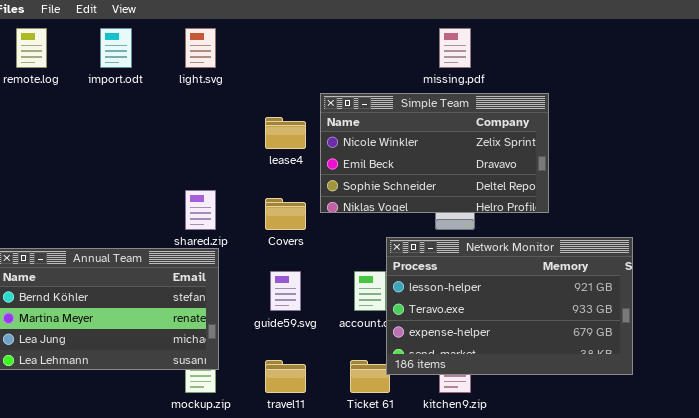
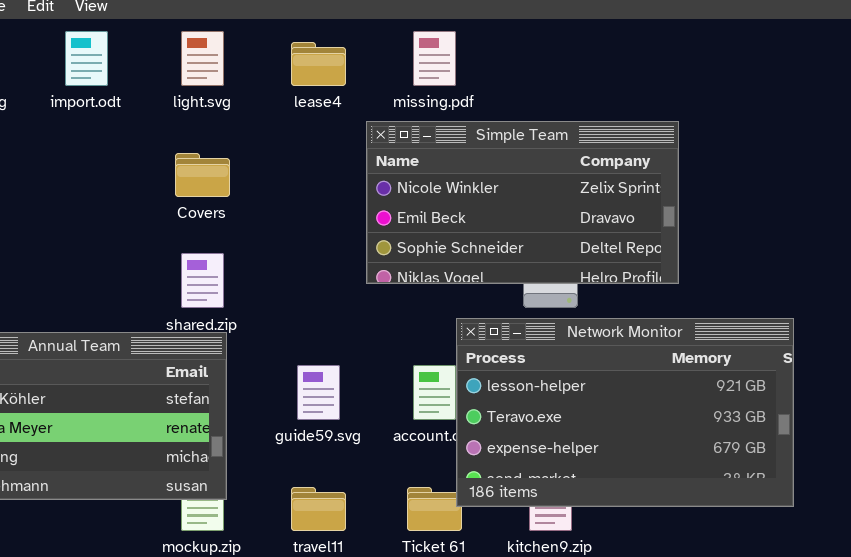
missing.pdf: [439,28,471,68] -> [413,31,456,86], moved
lease4: [265,117,306,149] -> [291,42,346,86], moved
Covers: [265,198,306,230] -> [175,153,230,197], moved

